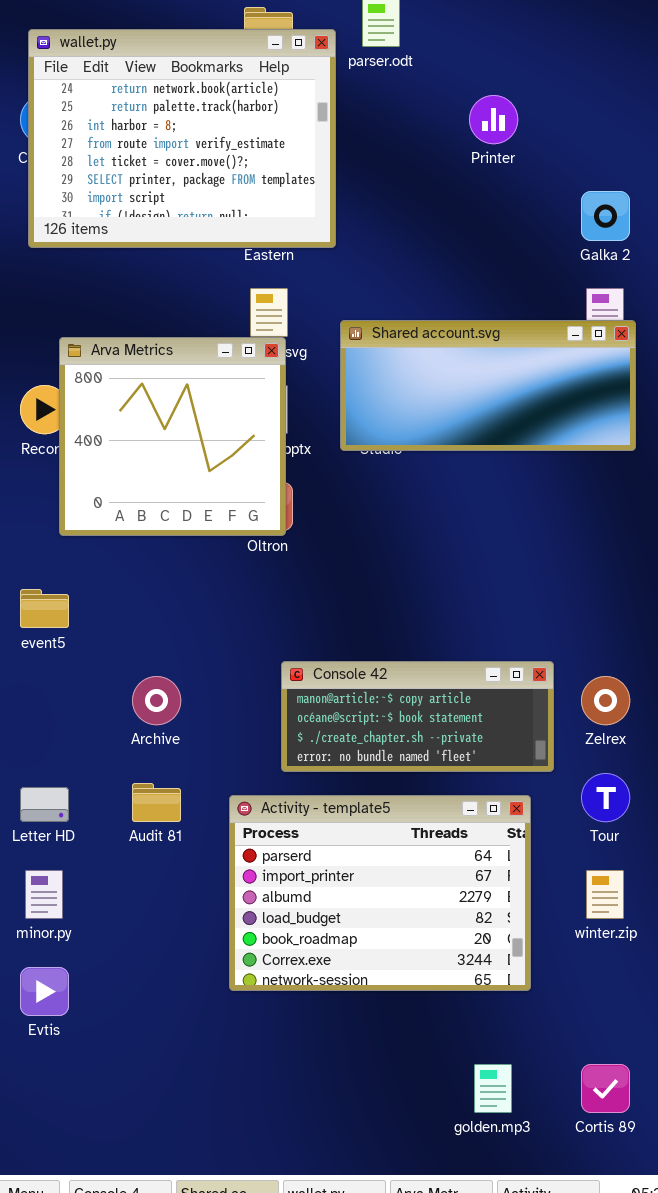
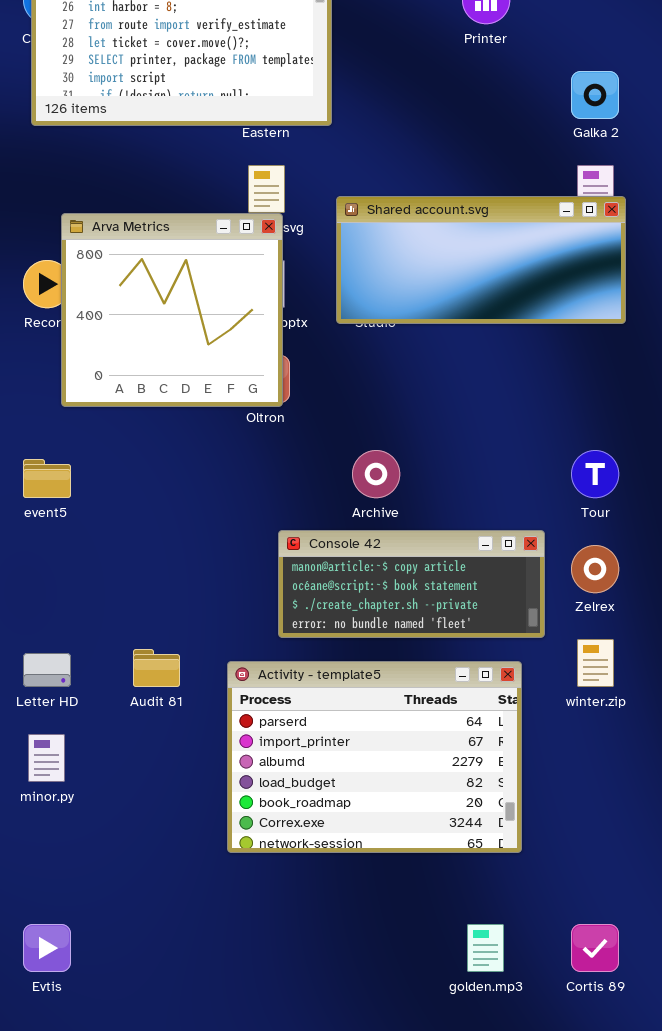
Archive: [132,676,181,725] -> [352,450,400,498], moved
Tour: [581,773,630,822] -> [571,450,619,498], moved
winter.zip: [586,870,624,919] -> [577,639,614,687], moved
Evtis: [20,967,69,1016] -> [23,924,71,972], moved

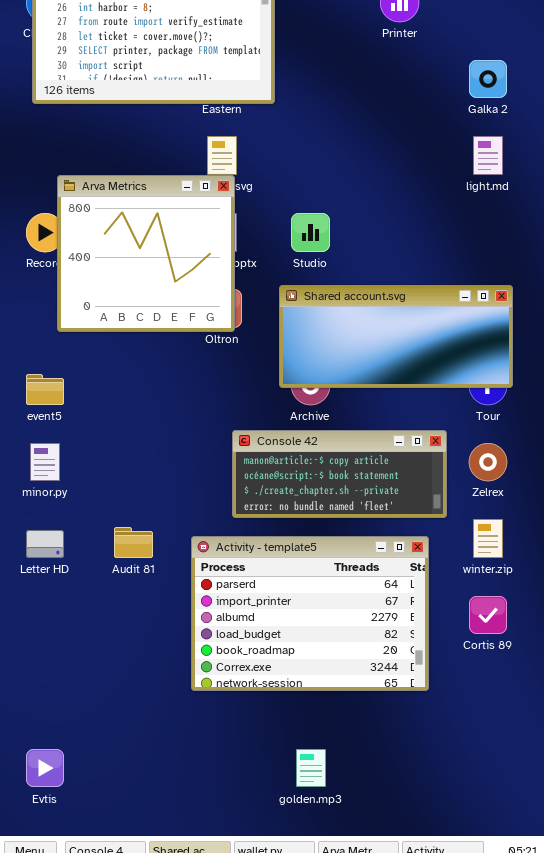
Shared account.svg: [336,196,626,324] -> [279,285,513,388], moved
minor.py: [28,734,65,782] -> [30,443,60,481], moved
golden.mp3: [467,924,504,972] -> [296,749,326,787], moved
Cortis 89: [571,924,619,972] -> [469,596,507,634], moved

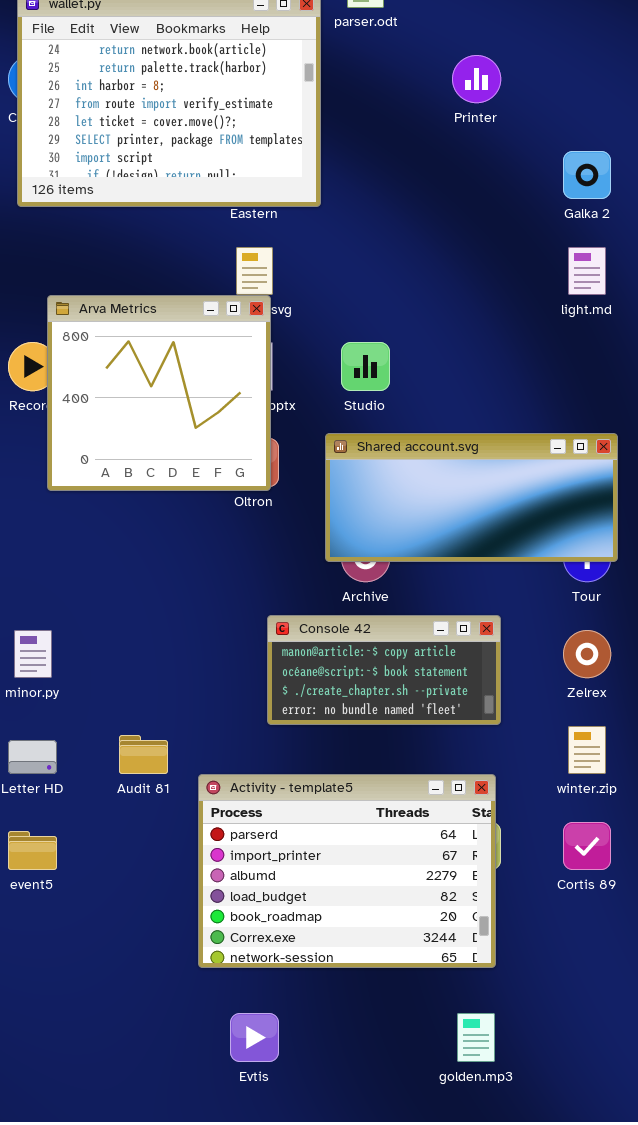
event5: [26,374,64,405] -> [8,831,57,870], moved
Console 42: [232,430,447,518] -> [267,615,501,725], resized
Activity - template5: [191,536,429,691] -> [198,774,496,968], moved
Evtis: [26,749,64,787] -> [230,1013,279,1062], moved
golden.mp3: [296,749,326,787] -> [457,1013,495,1062], moved

